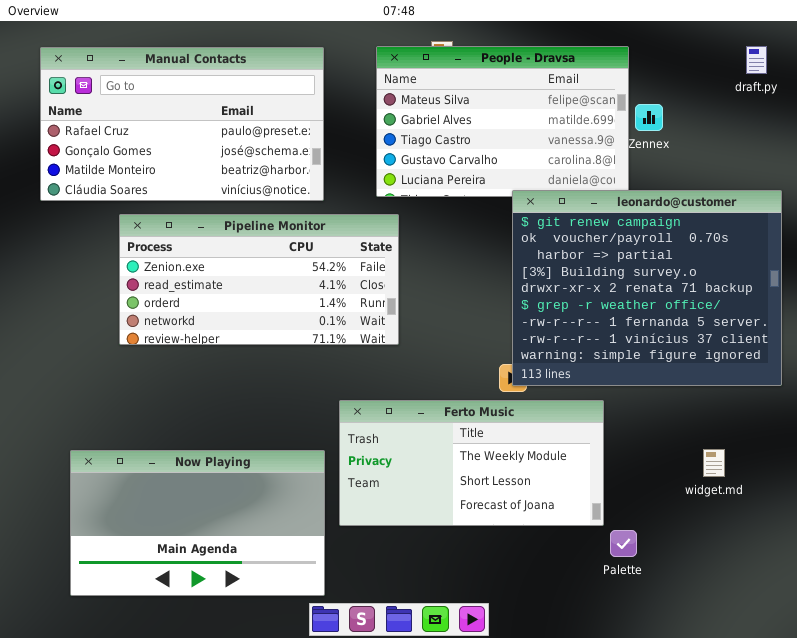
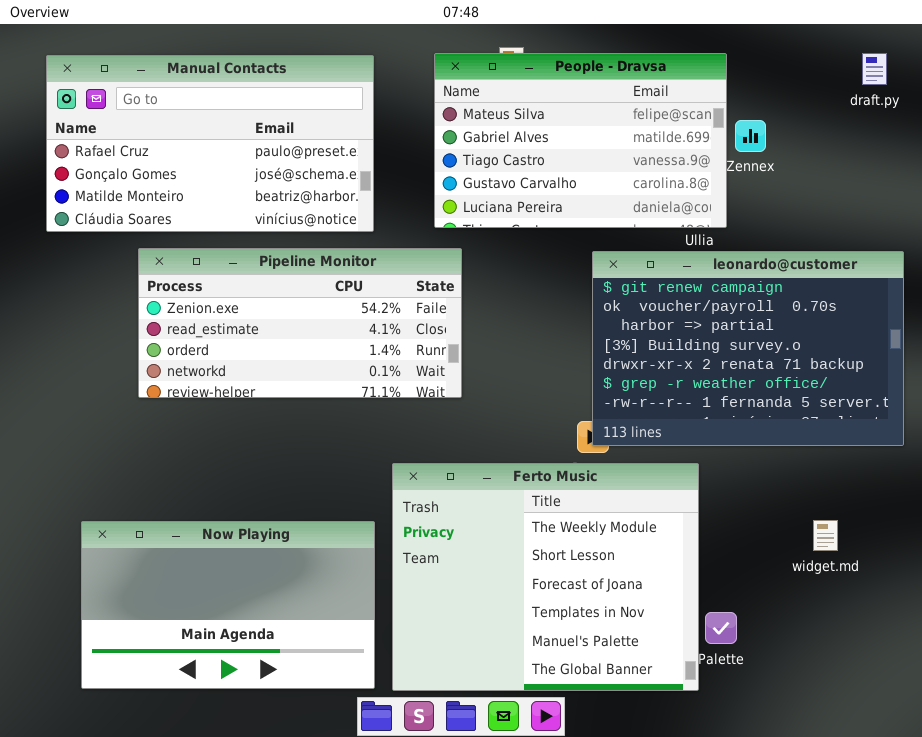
leonardo@customer: [512,190,782,386] -> [592,251,904,446], resized
Ferto Music: [339,400,604,526] -> [392,463,699,691], resized

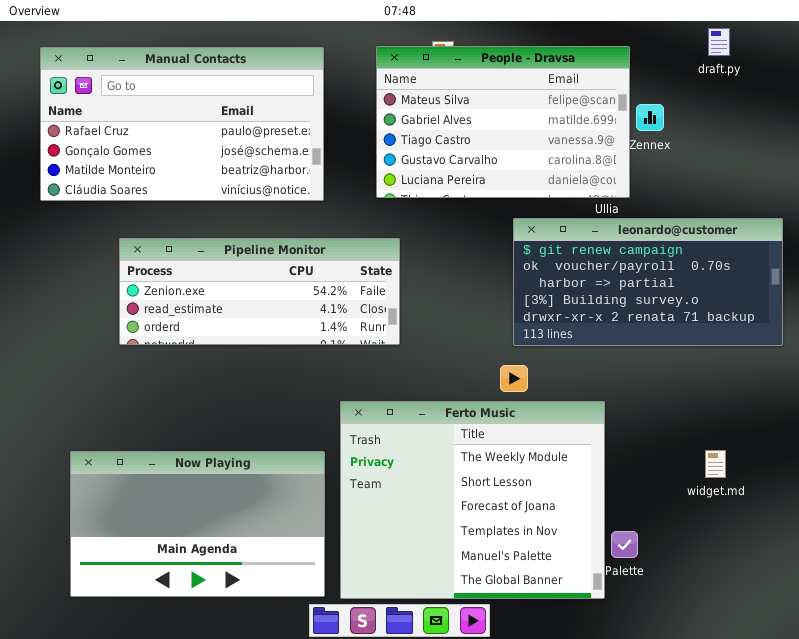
draft.py: [862,53,887,85] -> [708,28,730,56], moved
Pipeline Monitor: [138,248,462,398] -> [119,238,400,345], resized
leonardo@customer: [592,251,904,446] -> [513,218,783,346], resized

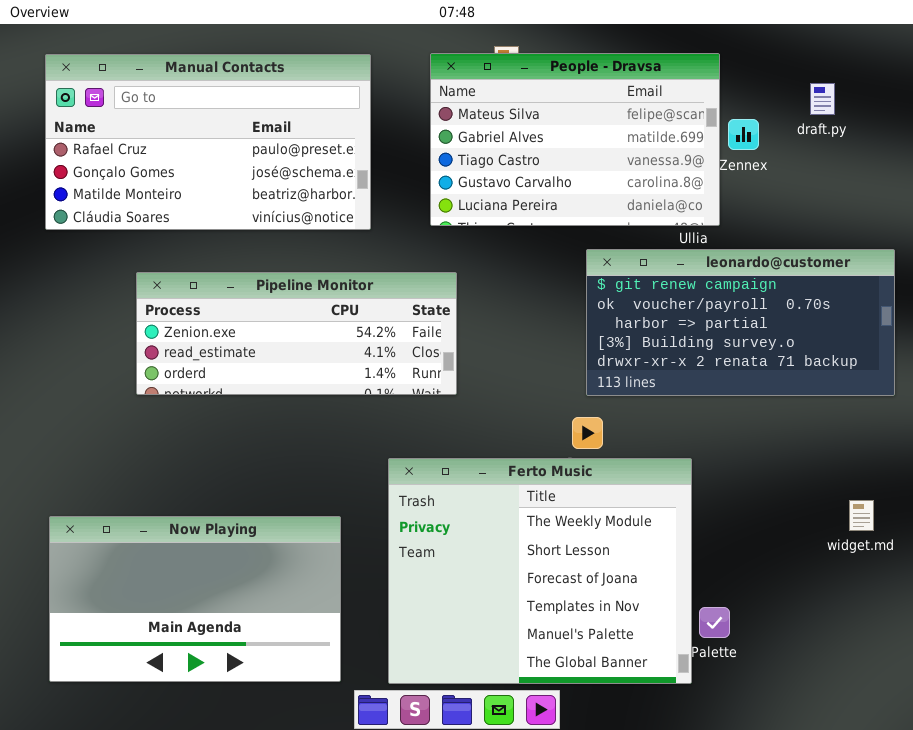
draft.py: [708,28,730,56] -> [810,83,835,115], moved
widget.md: [705,450,726,478] -> [849,500,874,531], moved
Now Playing: [70,451,325,597] -> [49,516,341,682], moved

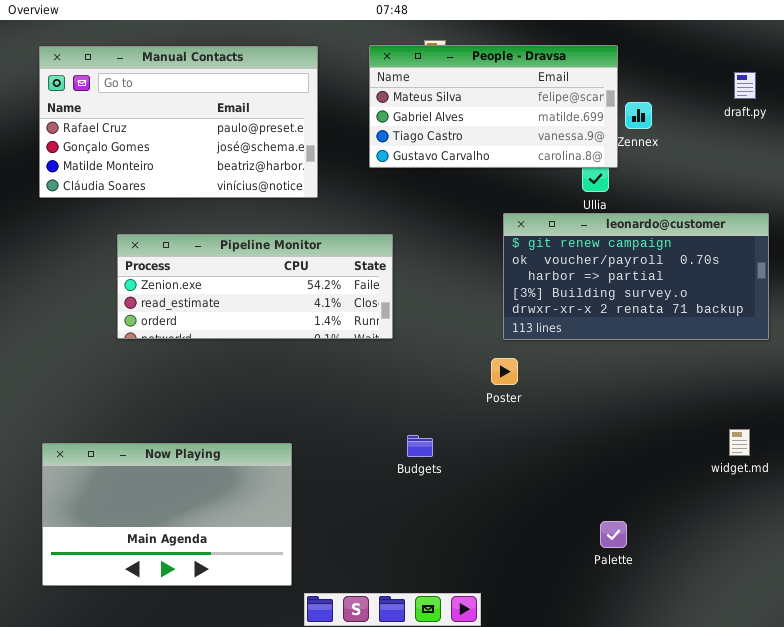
People - Dravsa: [430,53,720,226] -> [369,45,618,168], resized
draft.py: [810,83,835,115] -> [734,72,756,99], moved
Ferto Music: [388,458,692,684] -> none, closed

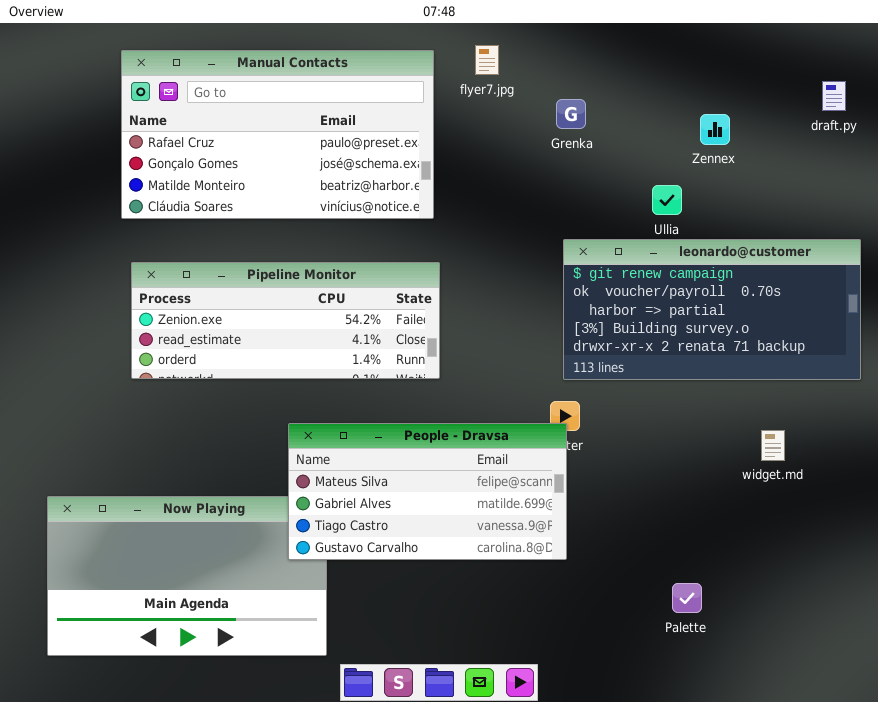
People - Dravsa: [369,45,618,168] -> [288,423,567,560], moved
Manual Contacts: [39,46,318,198] -> [121,50,434,219], moved
widget.md: [729,429,750,456] -> [761,430,785,461], moved

